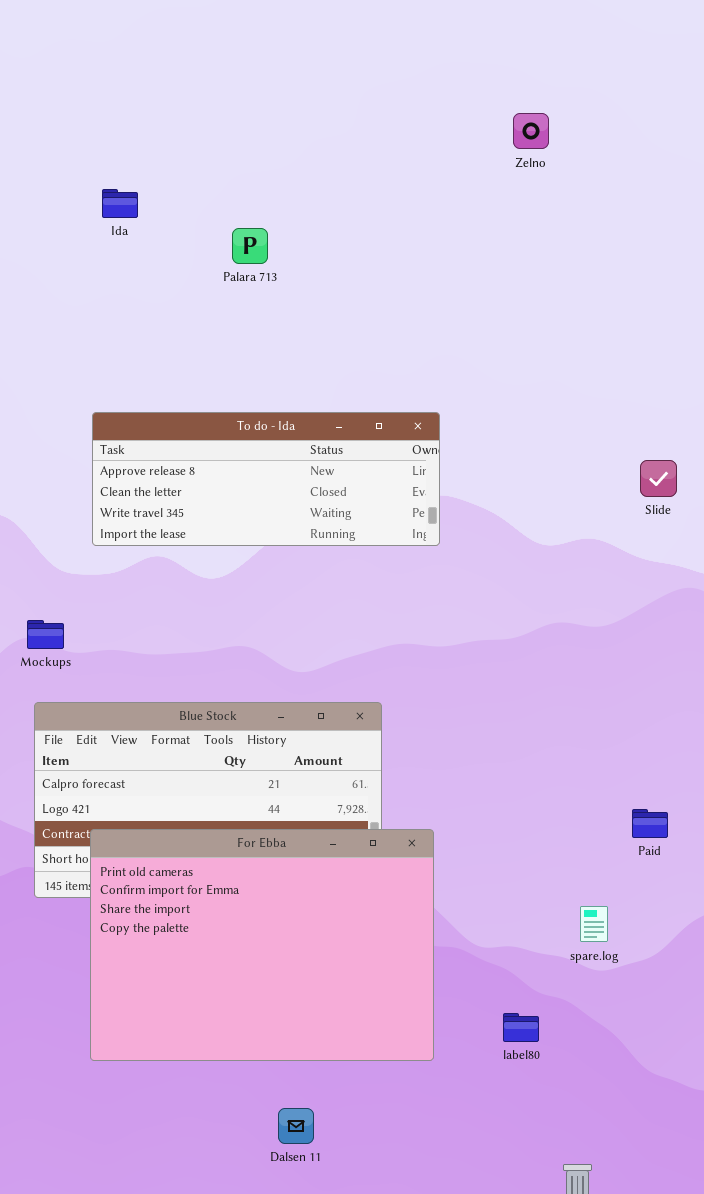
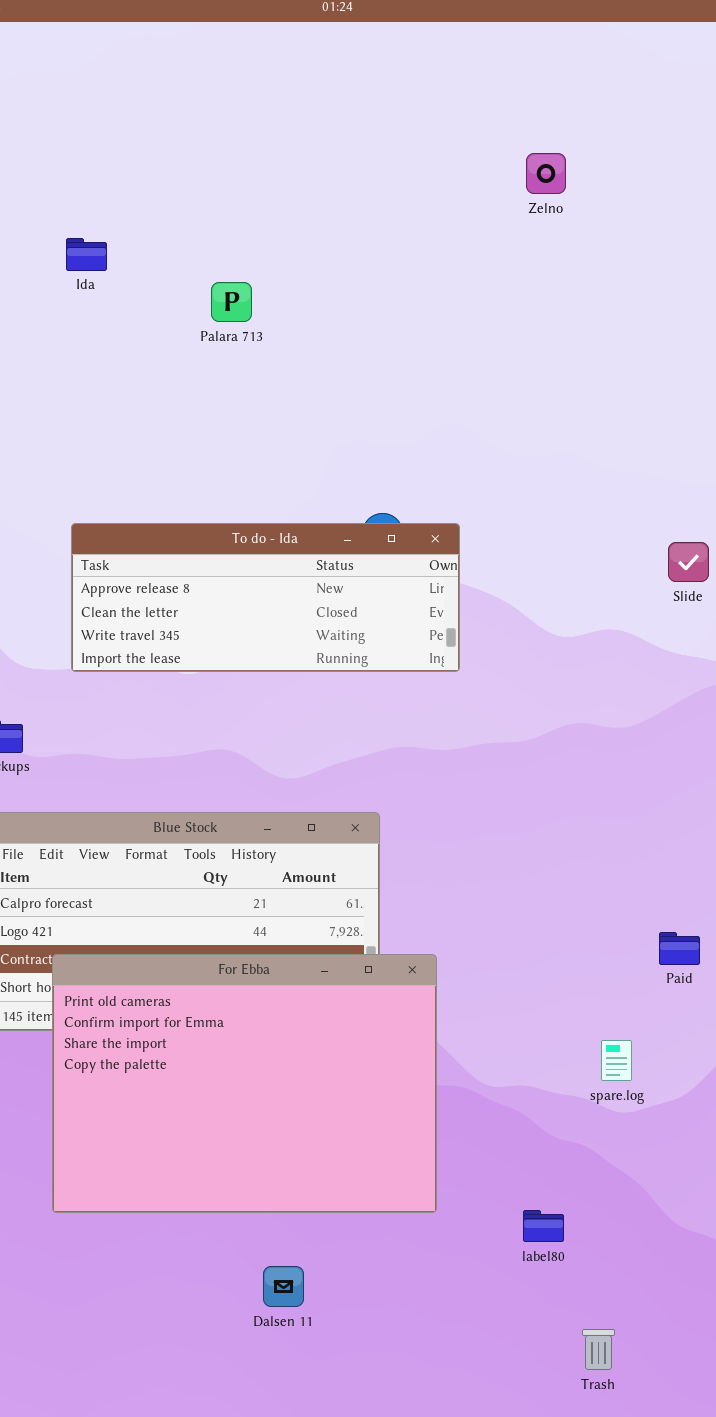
To do - Ida: [92,412,440,546] -> [71,523,460,672], moved
label80: [503,1013,539,1042] -> [523,1210,564,1242], moved

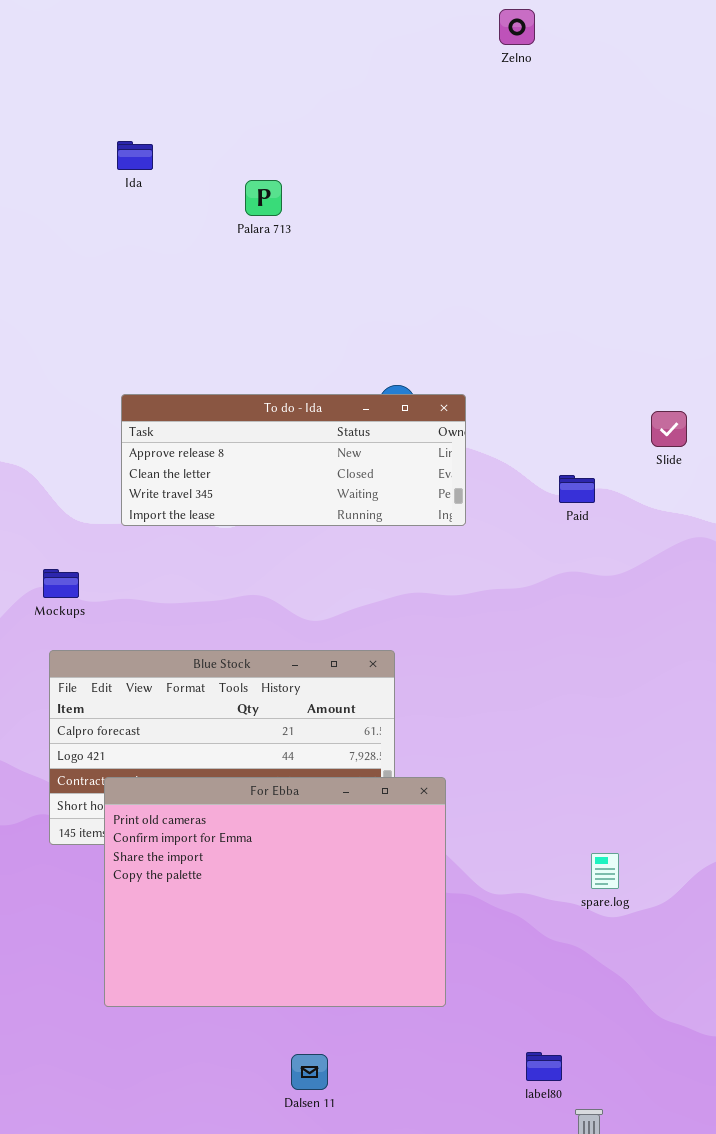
Zelno: [526,153,566,194] -> [499,9,535,45], moved
Paid: [659,932,700,965] -> [559,475,595,503], moved
label80: [523,1210,564,1242] -> [526,1052,562,1081], moved

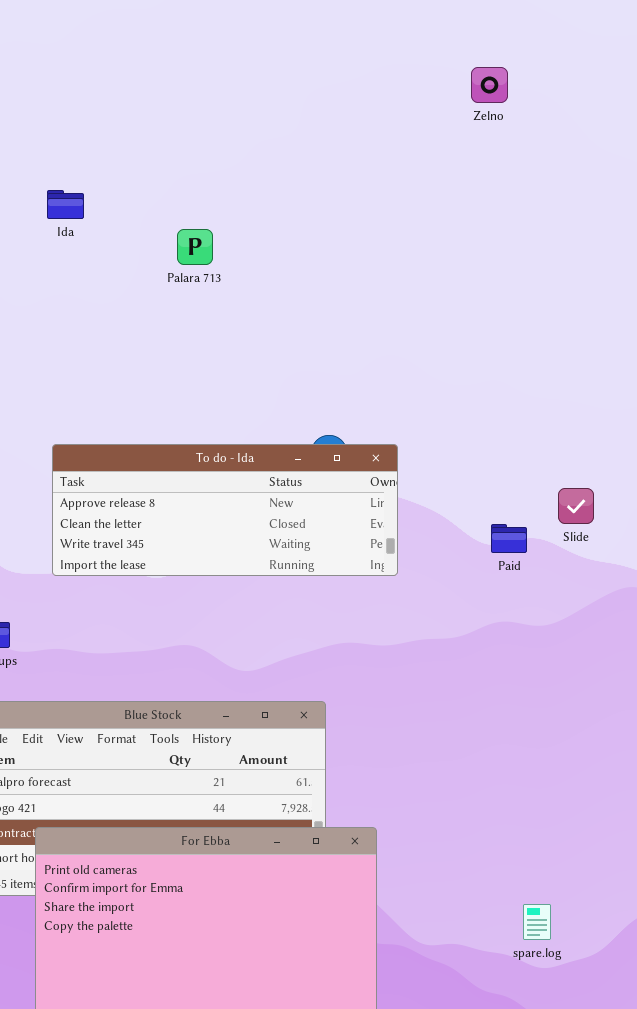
Zelno: [499,9,535,45] -> [471,67,508,103], moved
Slide: [651,411,687,447] -> [558,488,594,524], moved

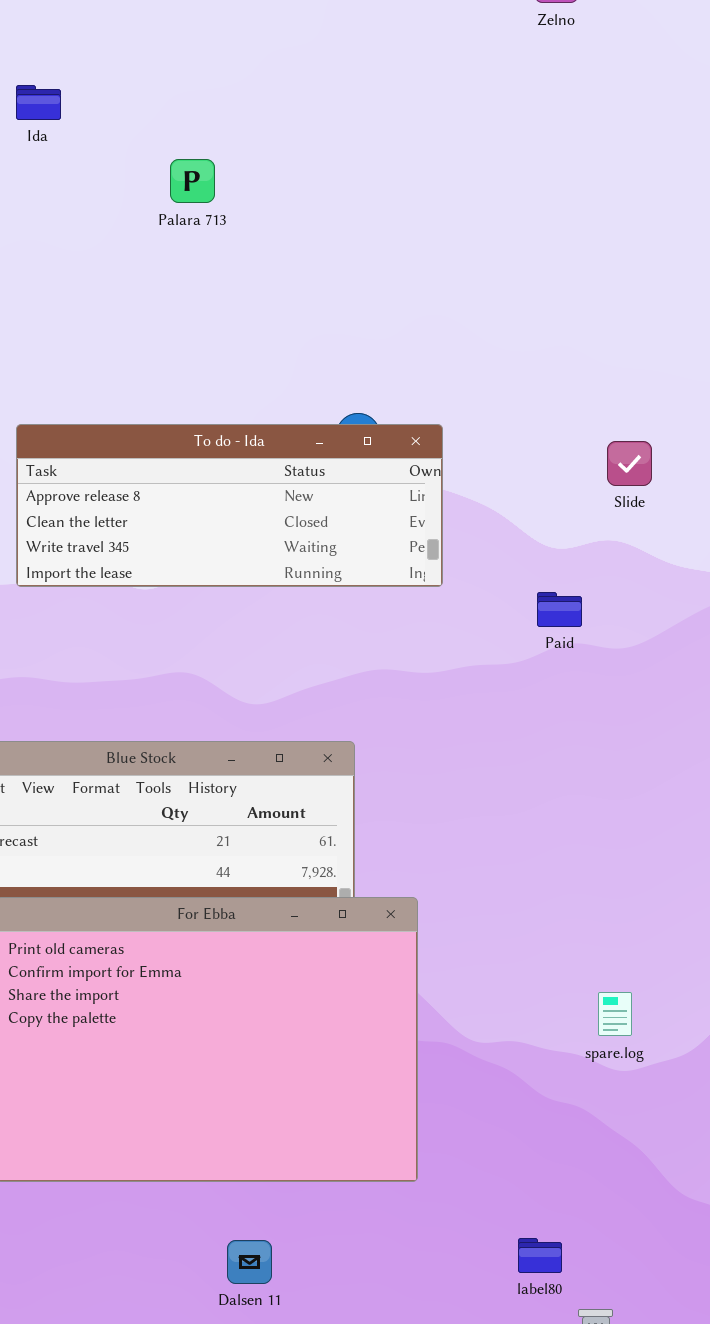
Ida: [47,190,84,219] -> [16,85,61,120], moved
Slide: [558,488,594,524] -> [607,441,652,486], moved
Paid: [491,524,527,553] -> [537,592,582,627], moved

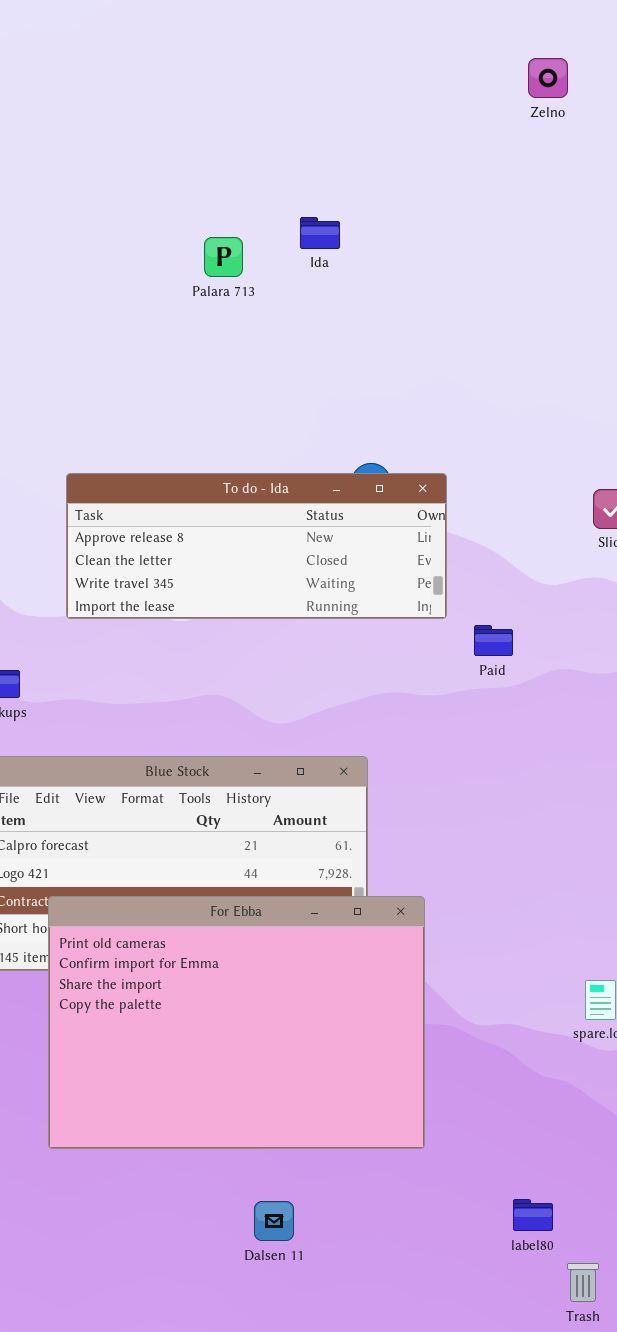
Ida: [16,85,61,120] -> [300,217,340,249], moved
Paid: [537,592,582,627] -> [474,625,513,656], moved

